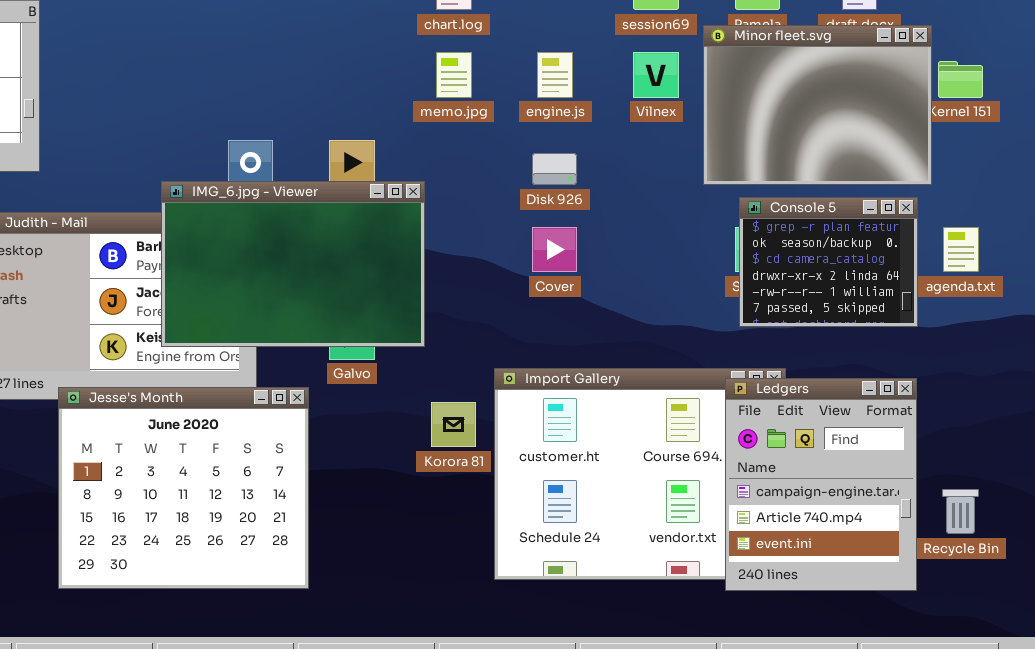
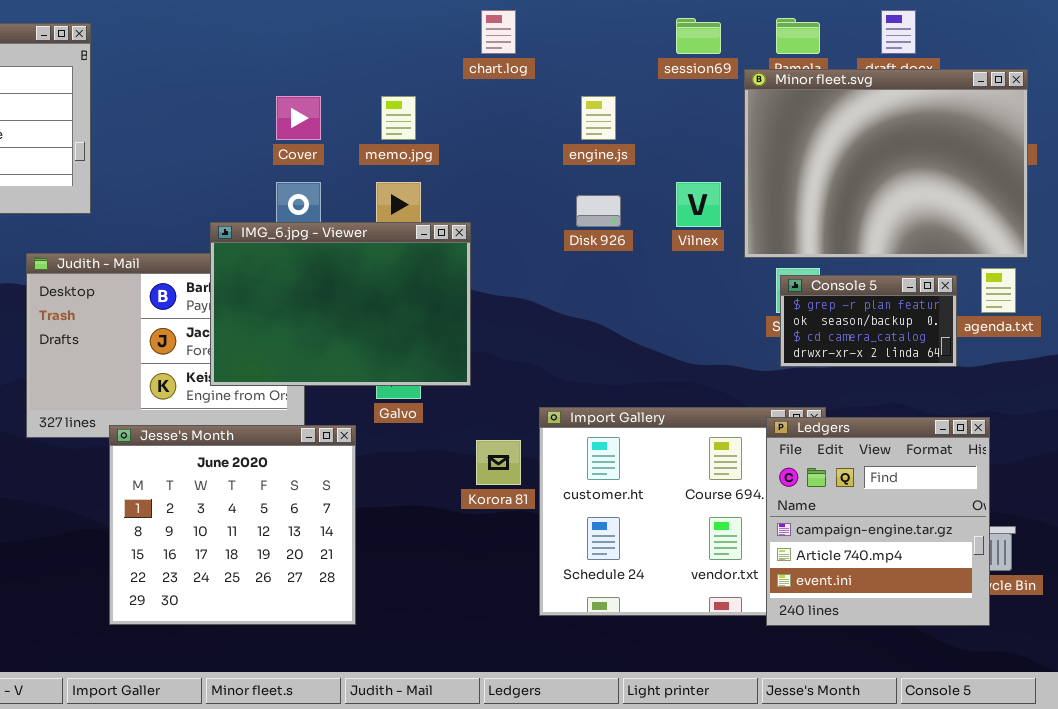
Minor fleet.svg: [703,25,932,185] -> [744,69,1028,258], resized
memo.jpg: [436,52,472,98] -> [381,96,416,140], moved
Vilnex: [633,52,679,98] -> [676,182,721,227], moved
Console 5: [739,197,918,327] -> [780,275,957,367], resized
Cover: [532,227,577,272] -> [276,96,321,140], moved
Ledgers: [725,378,917,591] -> [766,417,990,626], resized

